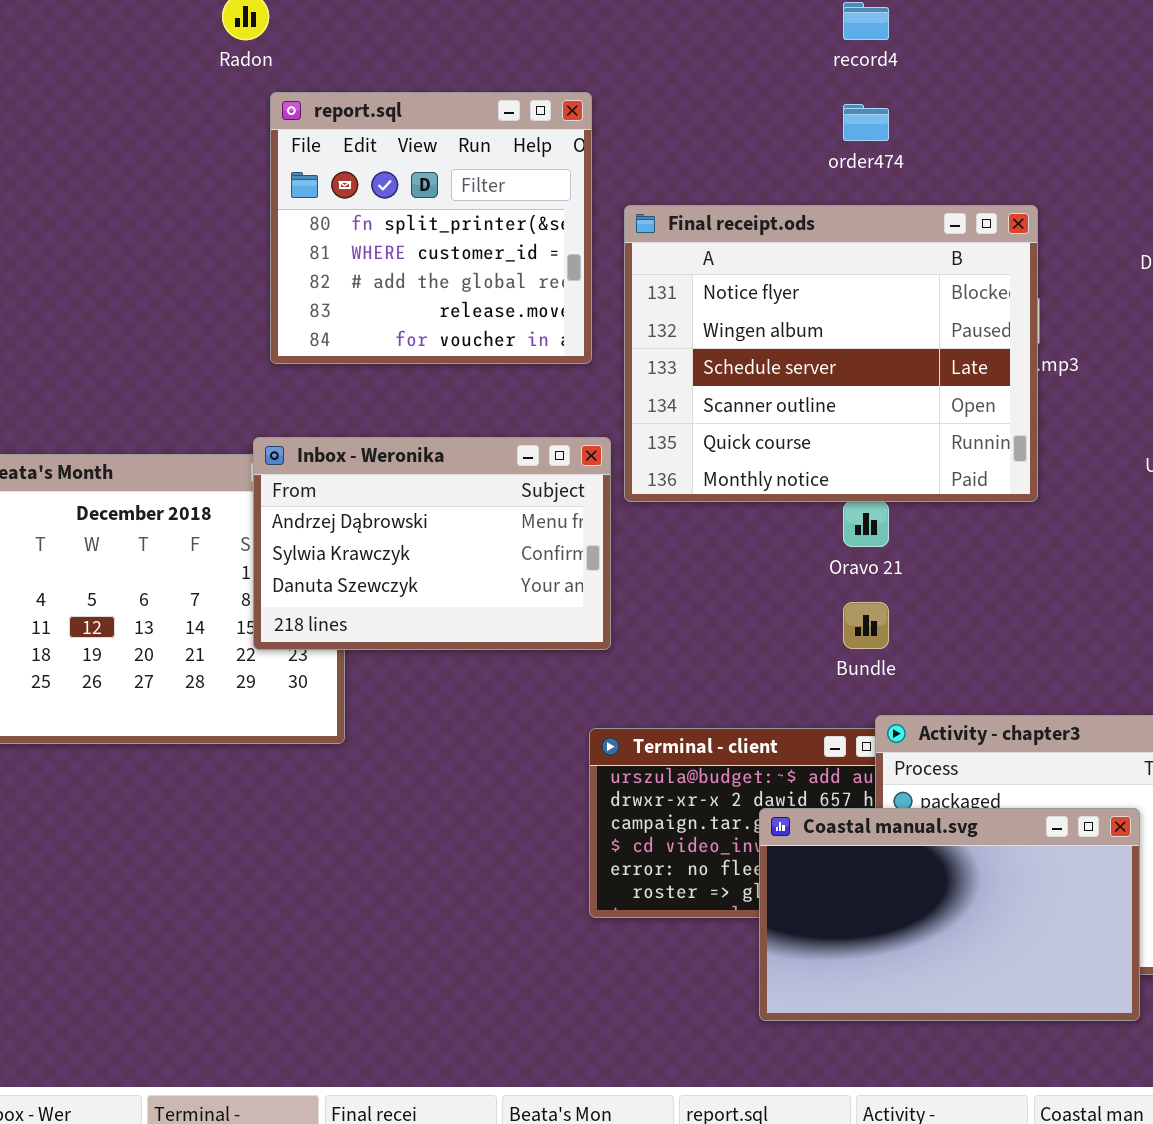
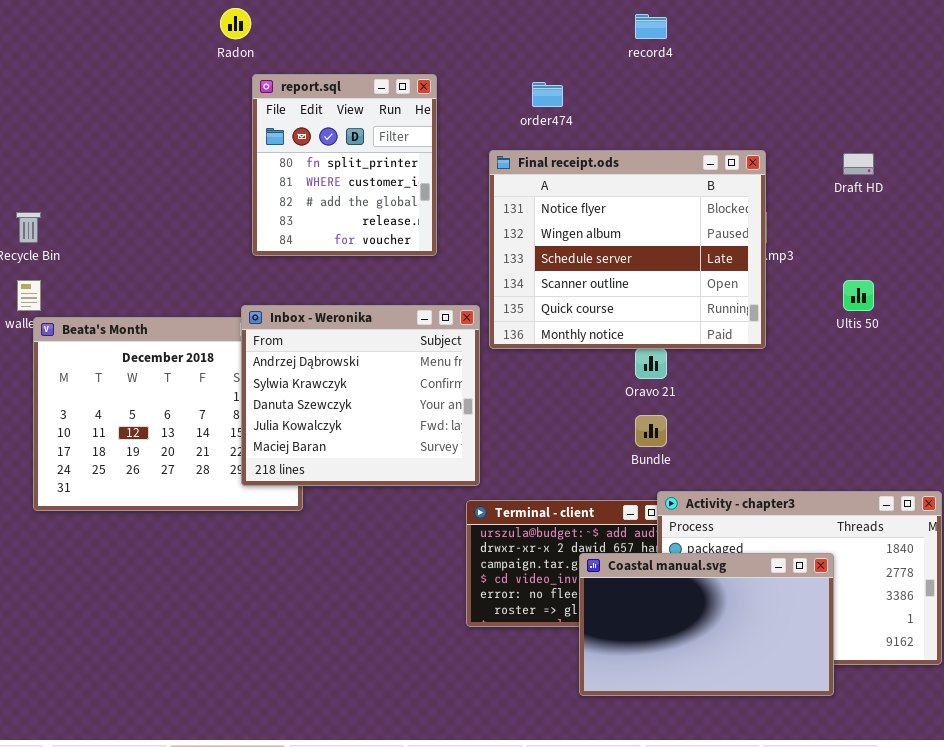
report.sql: [270,92,592,364] -> [252,74,437,256], resized
order474: [843,104,889,141] -> [532,82,563,107], moved
Inbox - Weronika: [253,437,611,650] -> [241,305,480,486], resized

